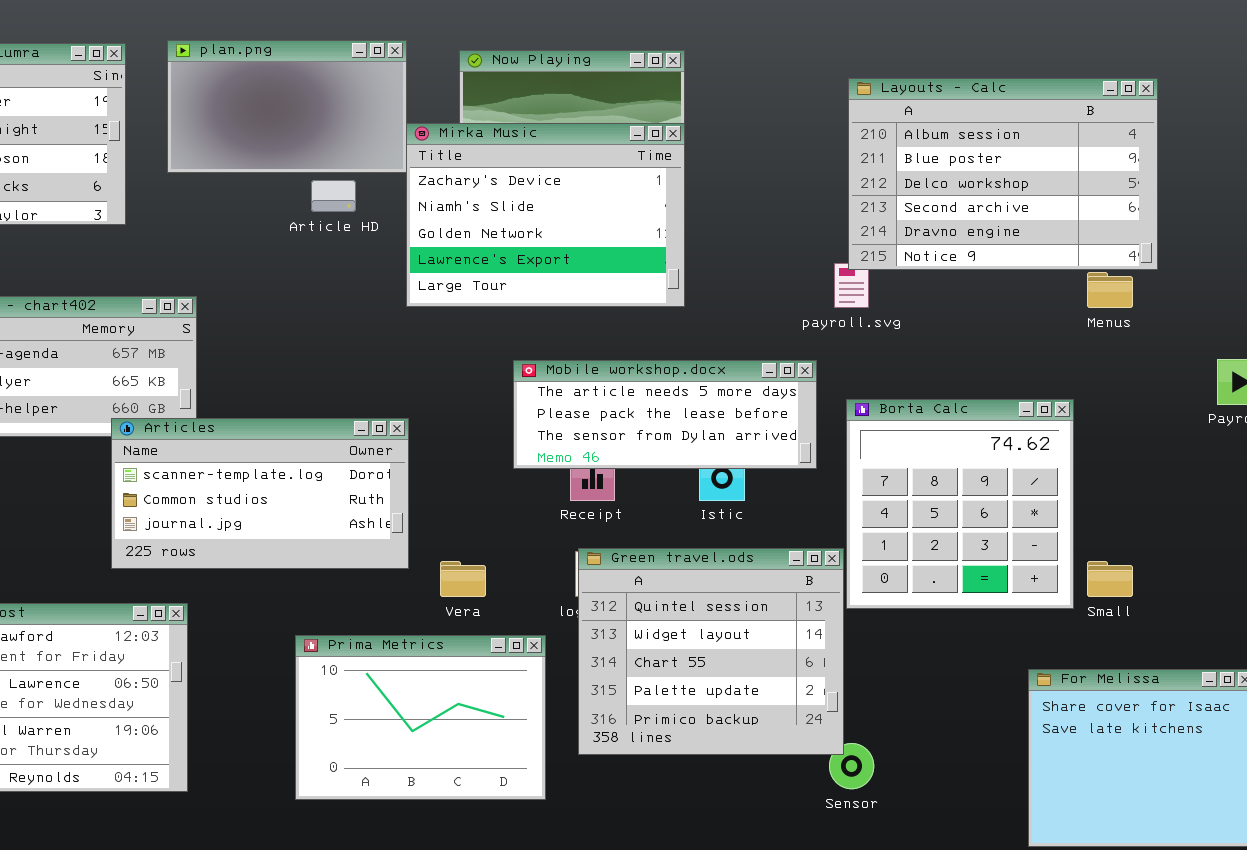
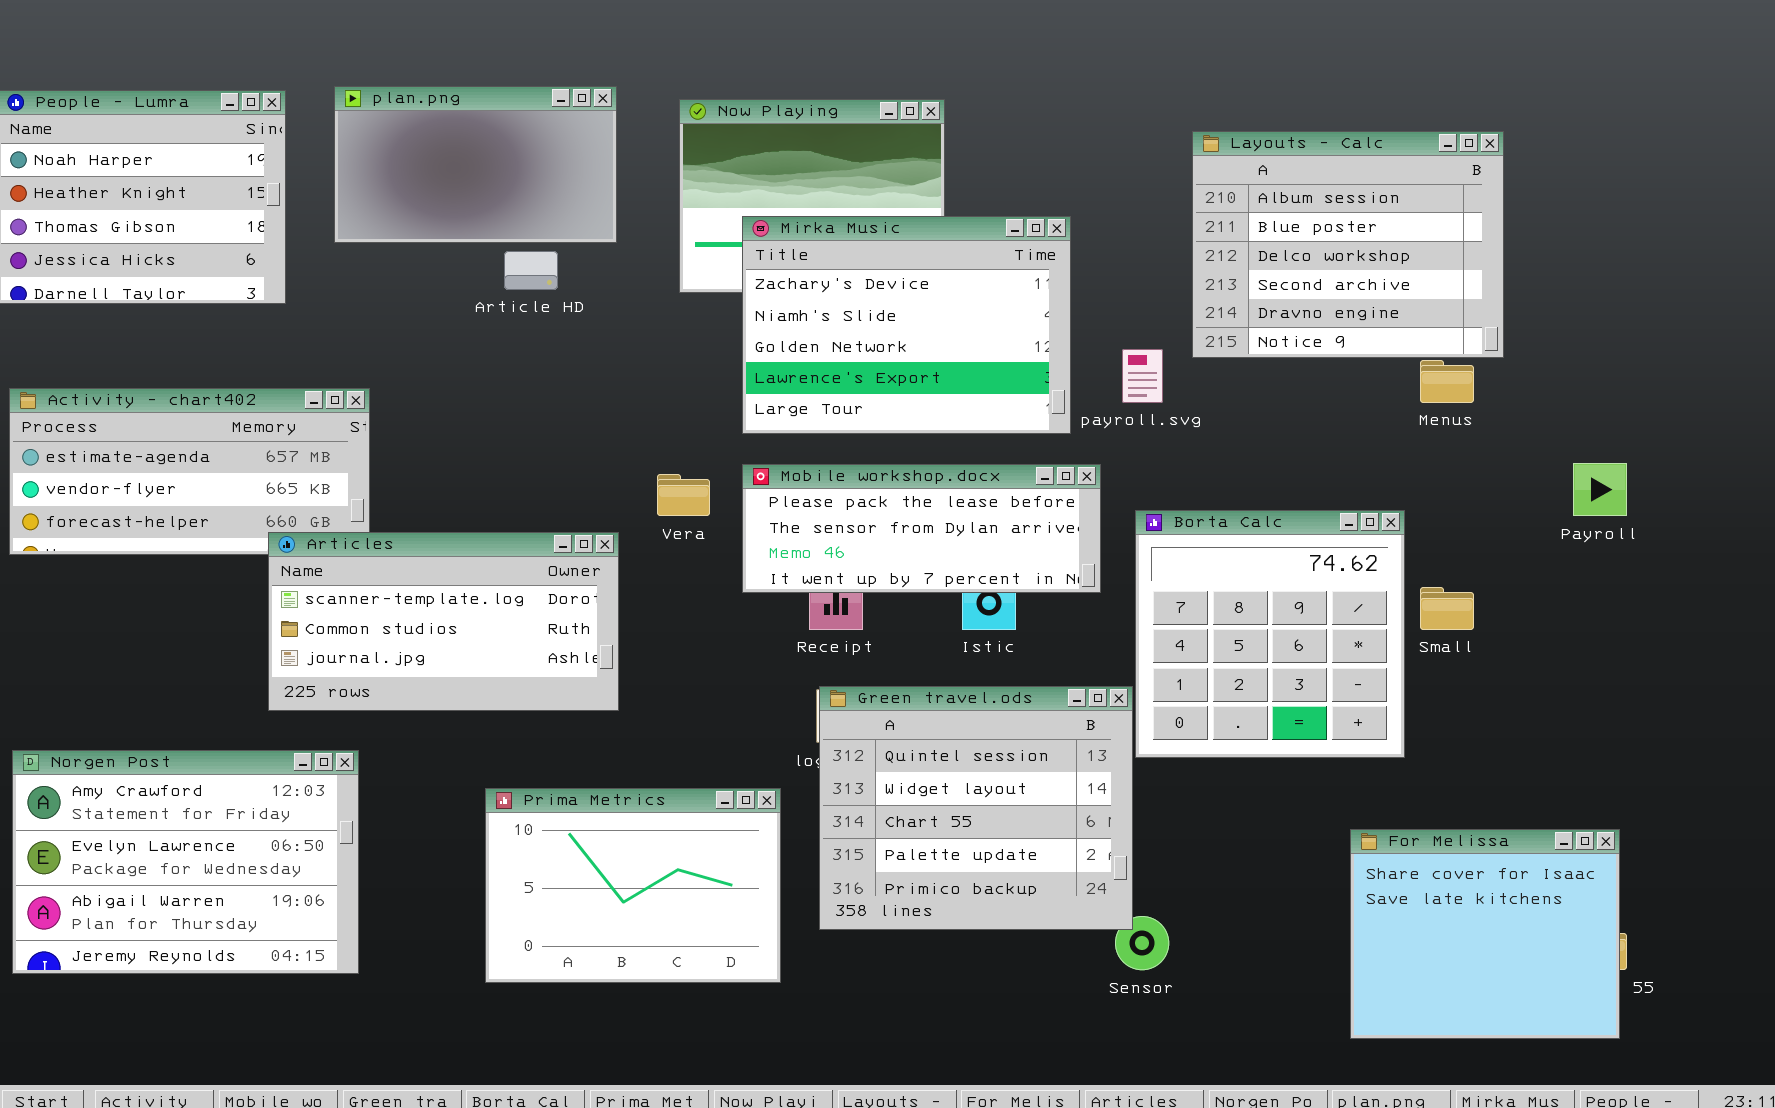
Layouts - Calc: [848,78,1158,270] -> [1192,131,1504,358], resized
Mirka Music: [406,123,685,307] -> [742,216,1071,434], moved
Mobile workshop.docx: [513,360,817,469] -> [742,464,1101,593], scrolled down 1 row
Vera: [440,561,486,597] -> [657,474,710,516], moved
Small: [1087,561,1133,597] -> [1420,587,1474,630], moved

